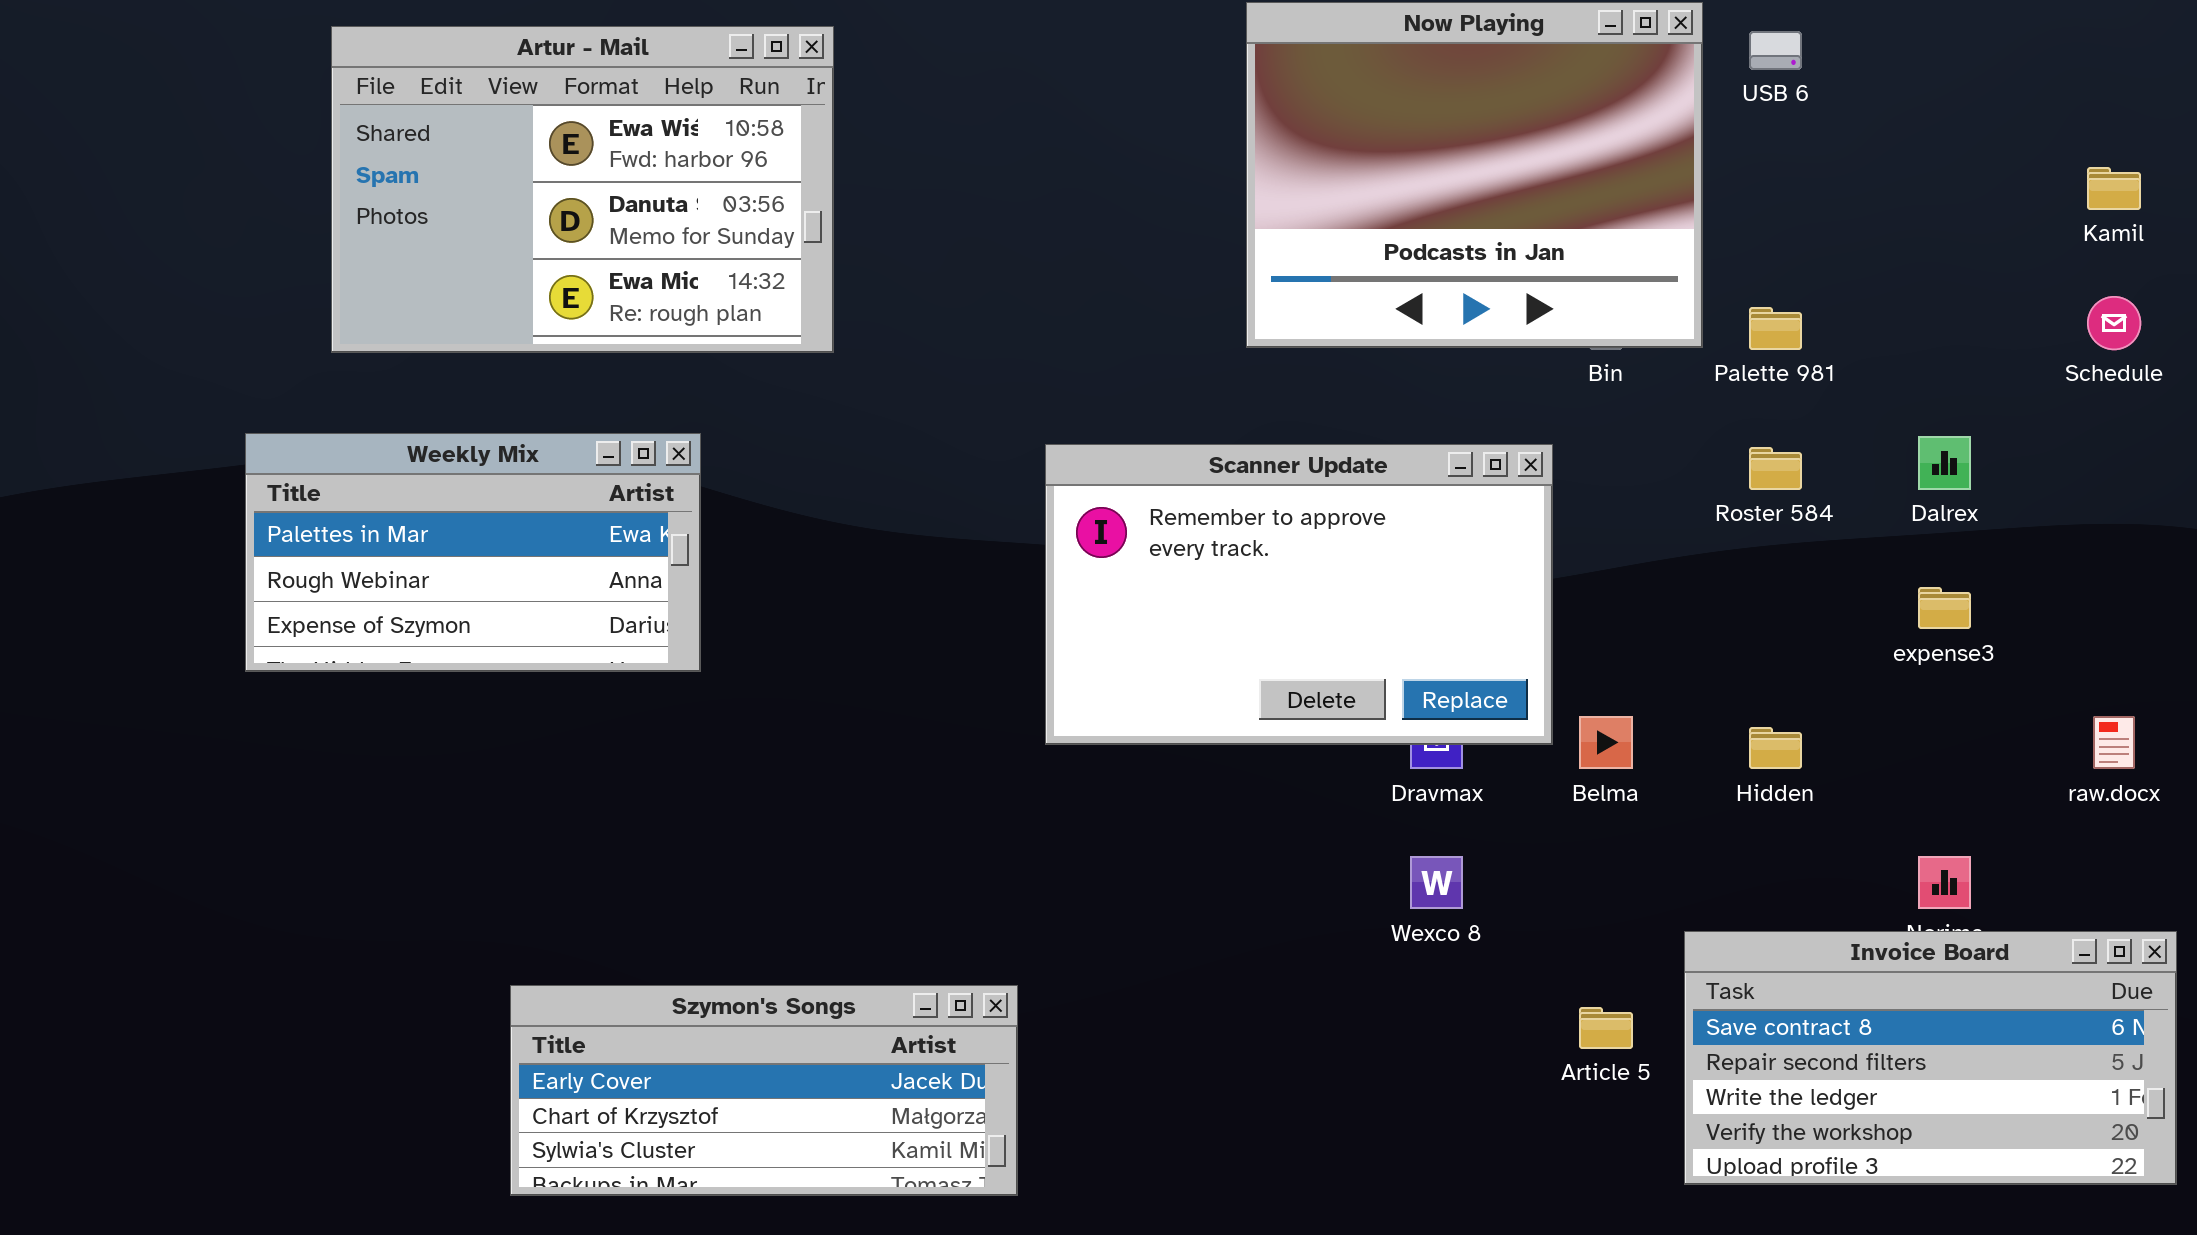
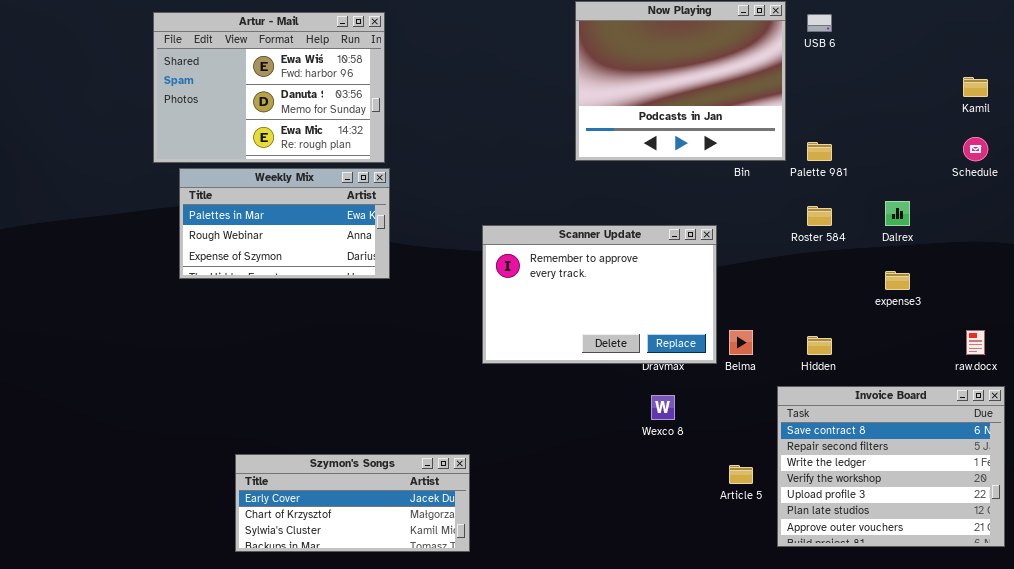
Weekly Mix: [245,433,701,672] -> [179,168,390,279], moved
Scanner Update: [1045,444,1553,745] -> [482,225,717,364], moved
Invoice Board: [1684,931,2177,1185] -> [777,386,1005,547], resized

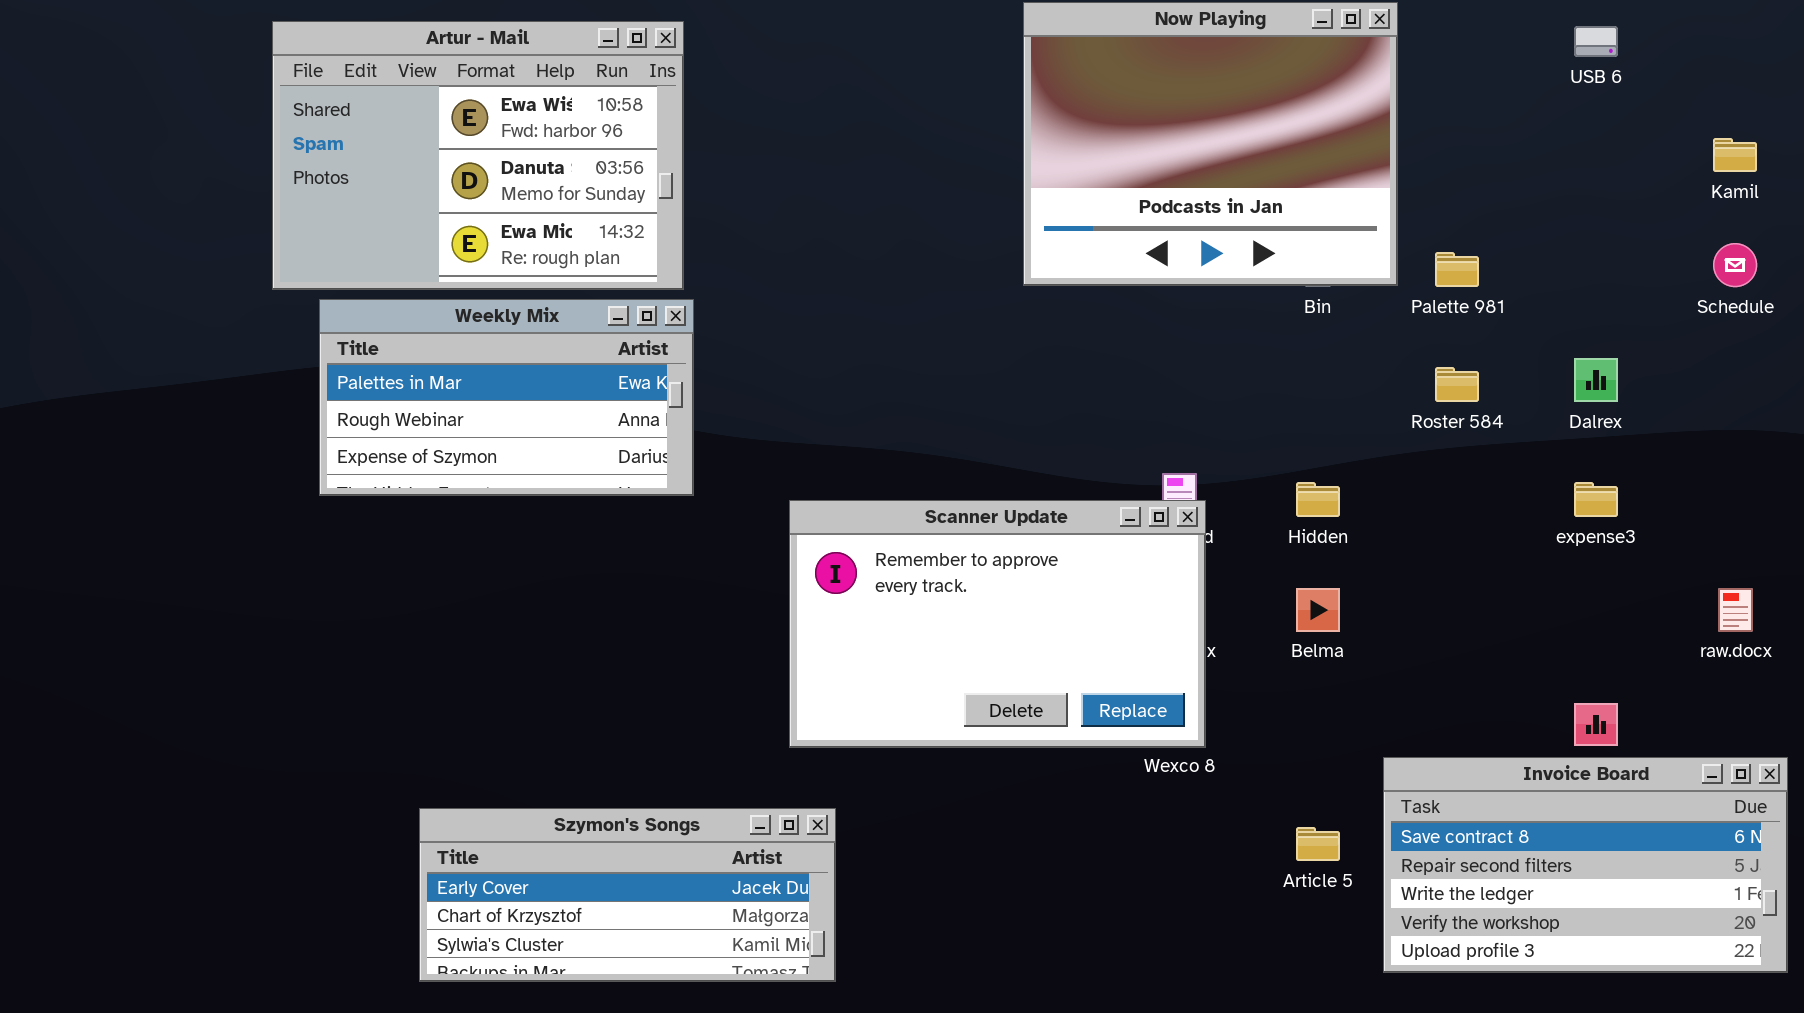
USB 6: [807,14,832,32] -> [1574,26,1618,57], moved
Scanner Update: [482,225,717,364] -> [789,500,1206,748], moved
Hidden: [807,336,832,355] -> [1296,482,1340,517], moved
Invoice Board: [777,386,1005,547] -> [1383,757,1788,973], resized

